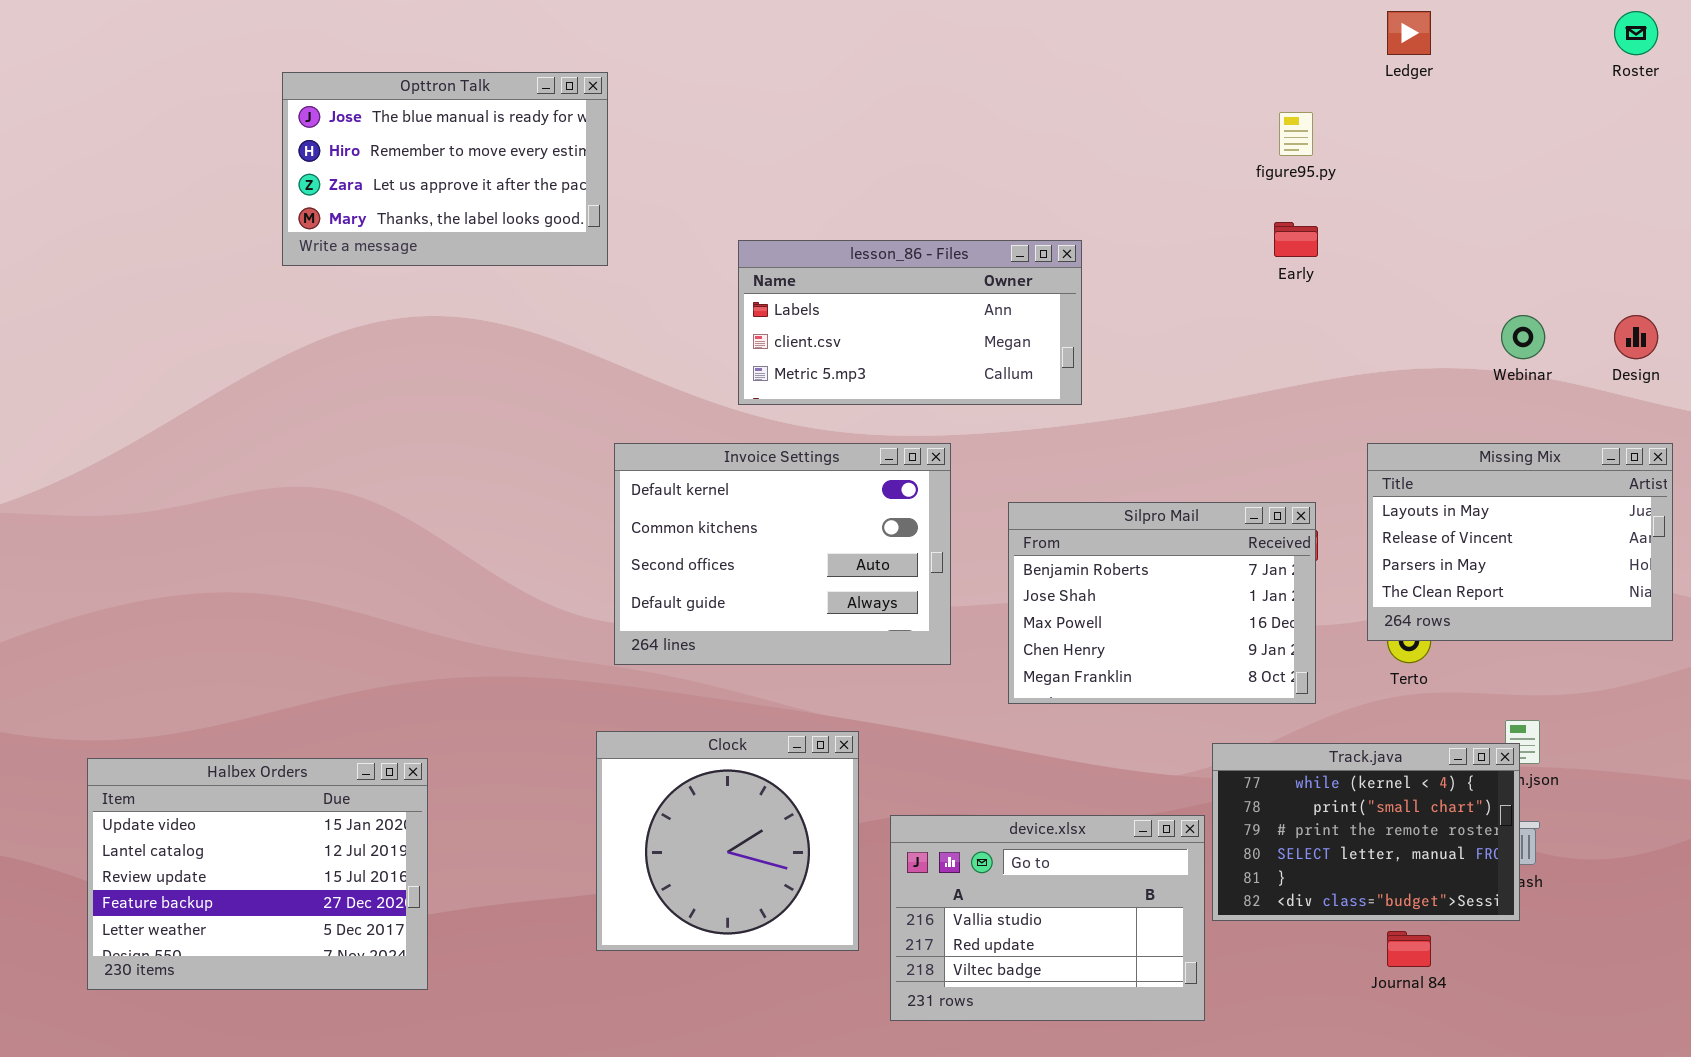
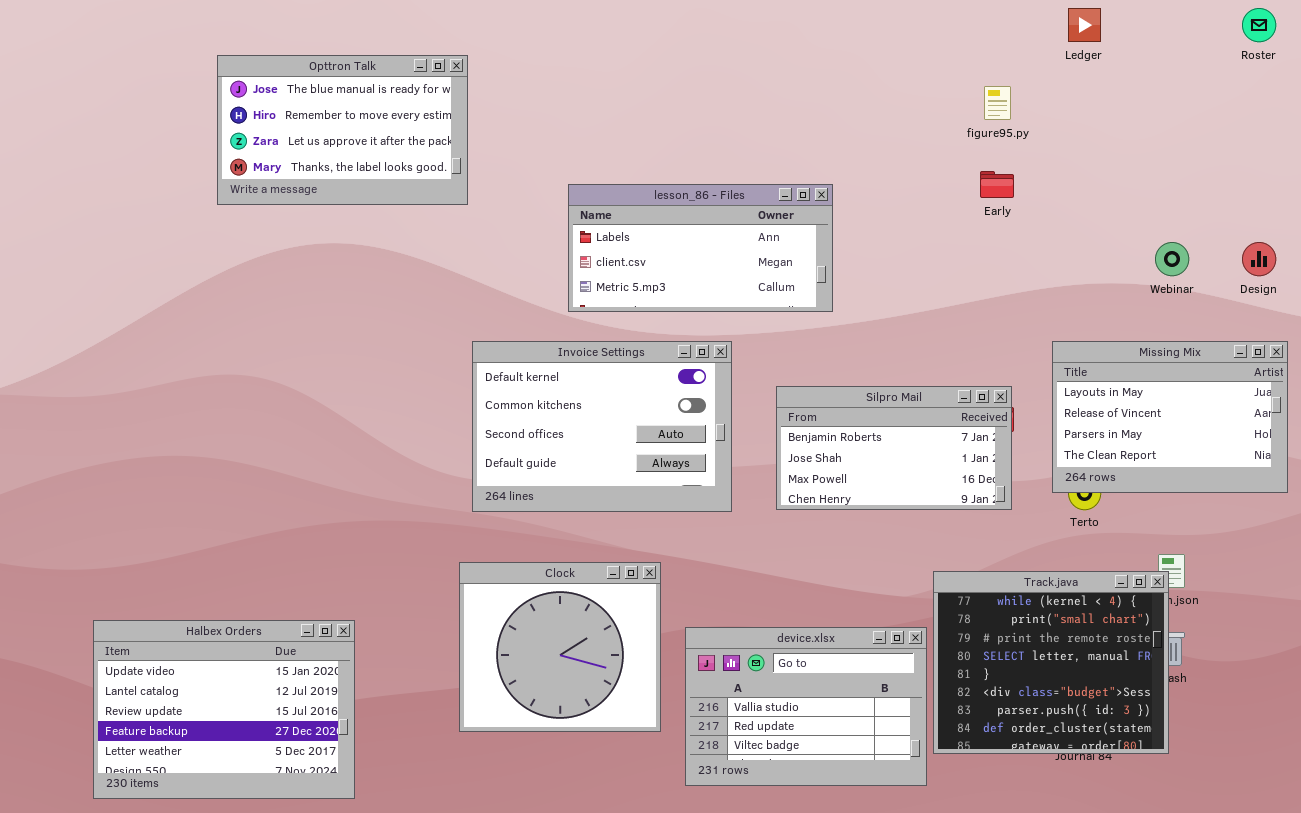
Silpro Mail: [1008,502,1316,704] -> [776,386,1012,510], resized
Track.java: [1212,743,1520,921] -> [933,571,1169,754], resized
Halbex Orders: [87,758,428,990] -> [93,620,355,799], moved

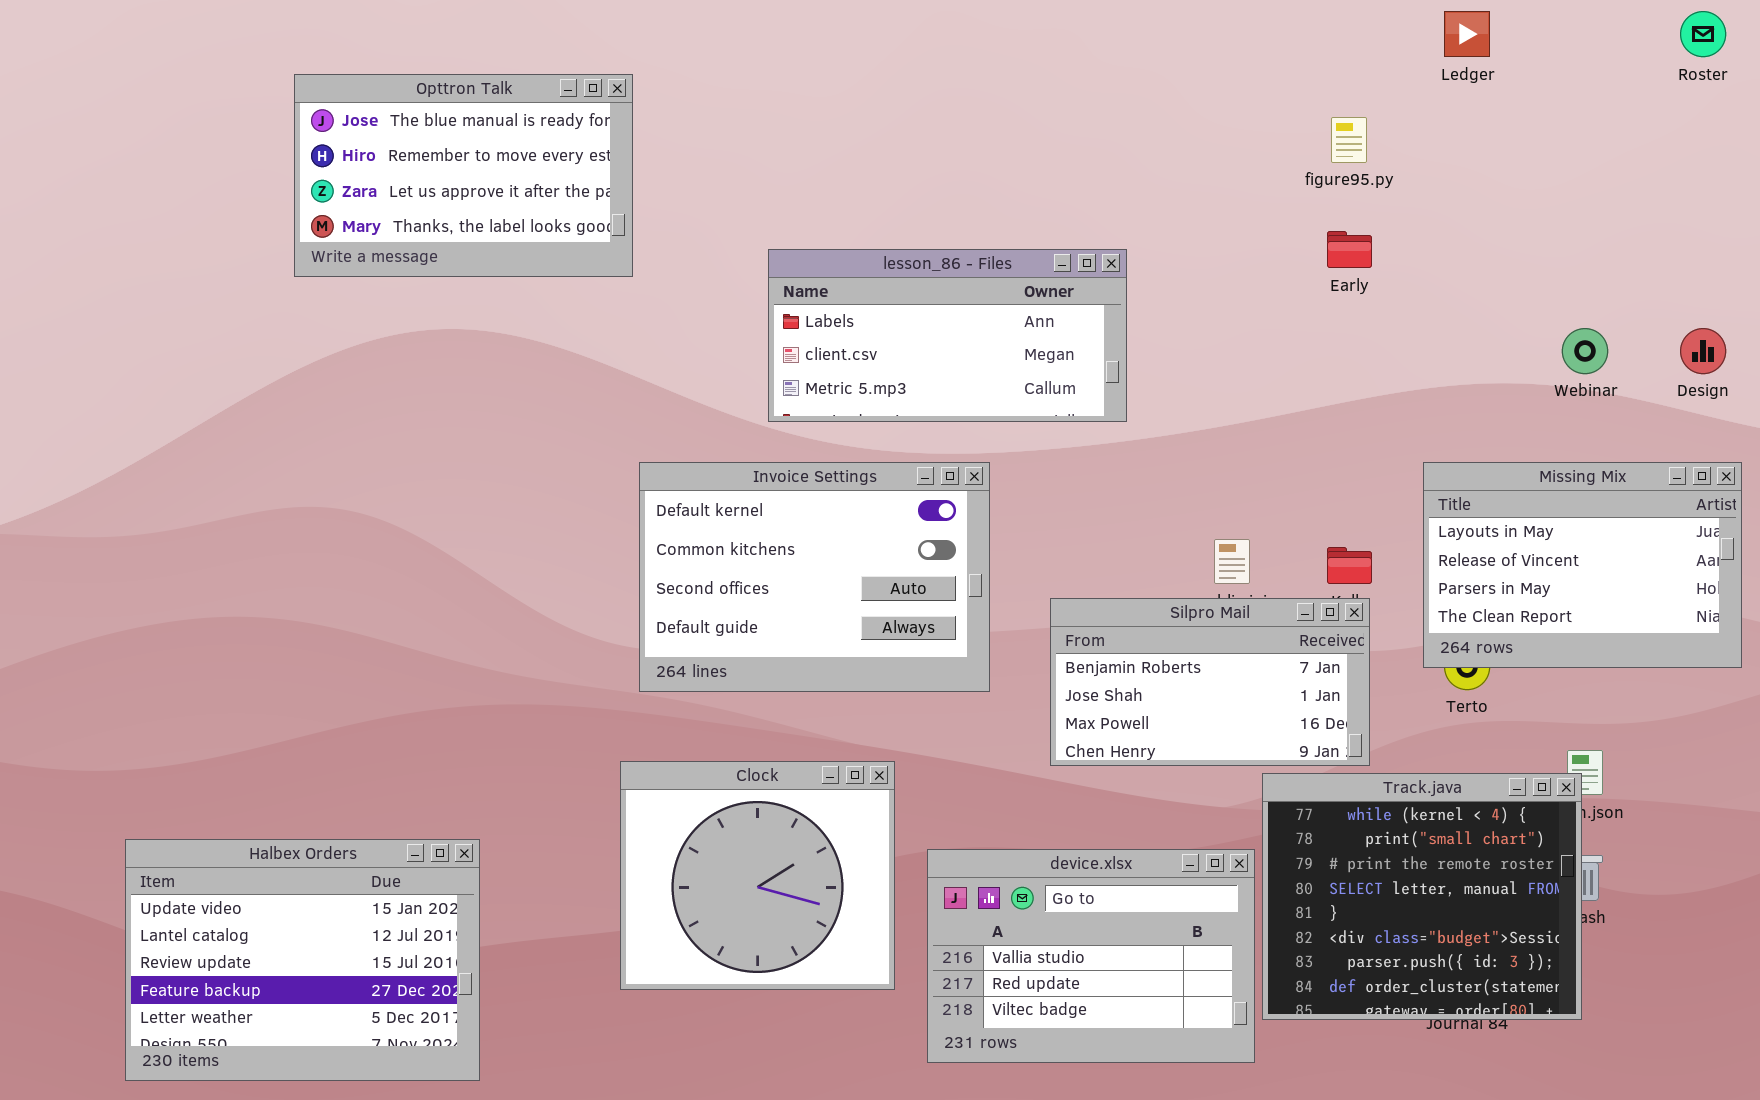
Silpro Mail: [776,386,1012,510] -> [1050,598,1370,766], moved

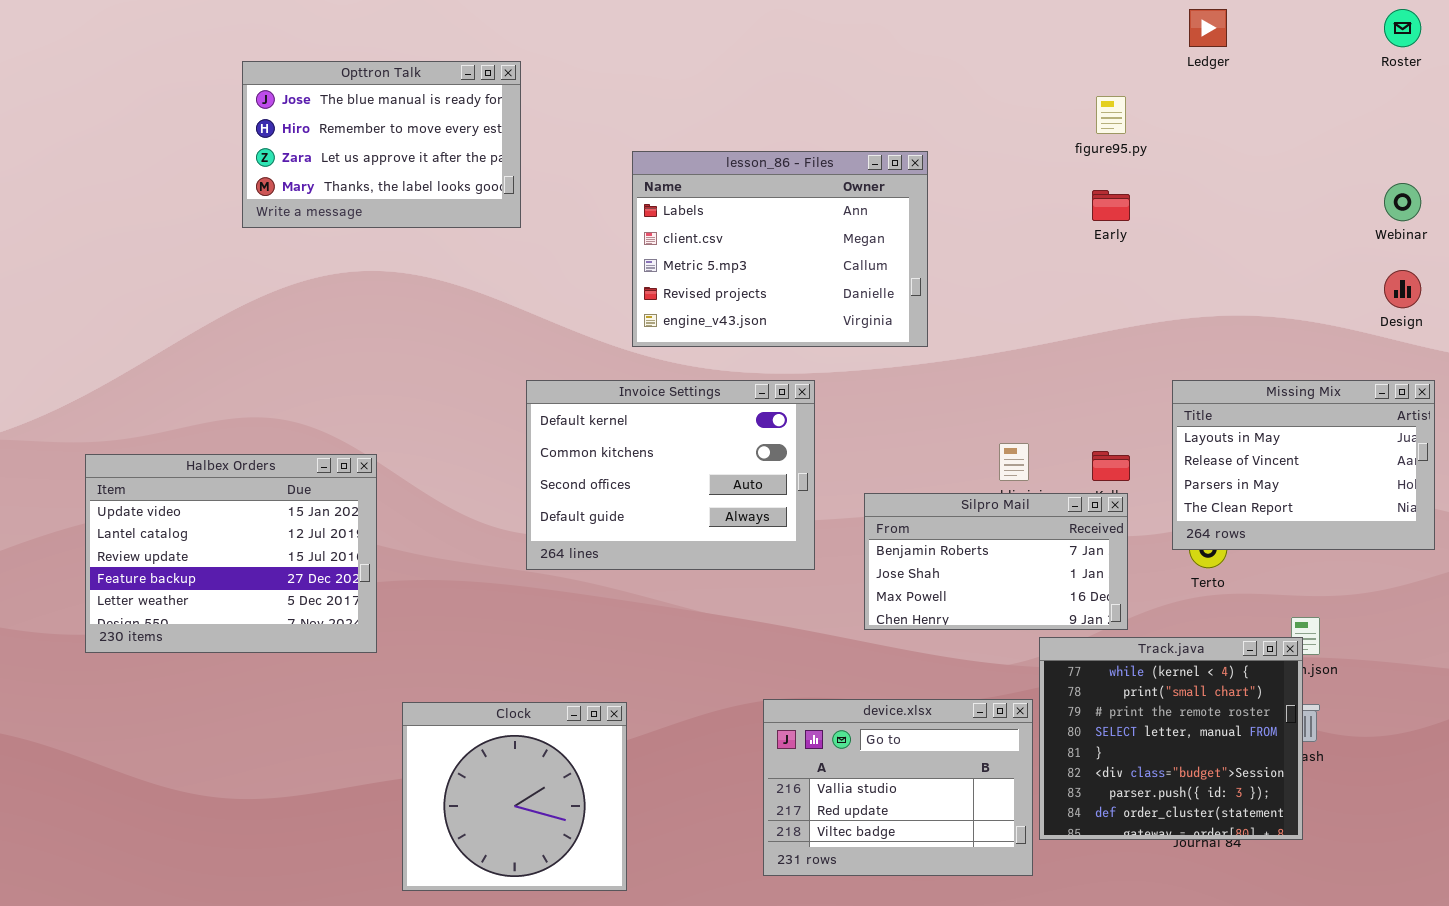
lesson_86 - Files: [768,249,1127,422] -> [632,151,928,347], resized
Webinar: [1562,328,1608,374] -> [1384,183,1421,221], moved
Clock: [620,761,895,990] -> [402,702,627,891], moved
Halbex Orders: [125,839,480,1081] -> [85,454,377,653], moved

